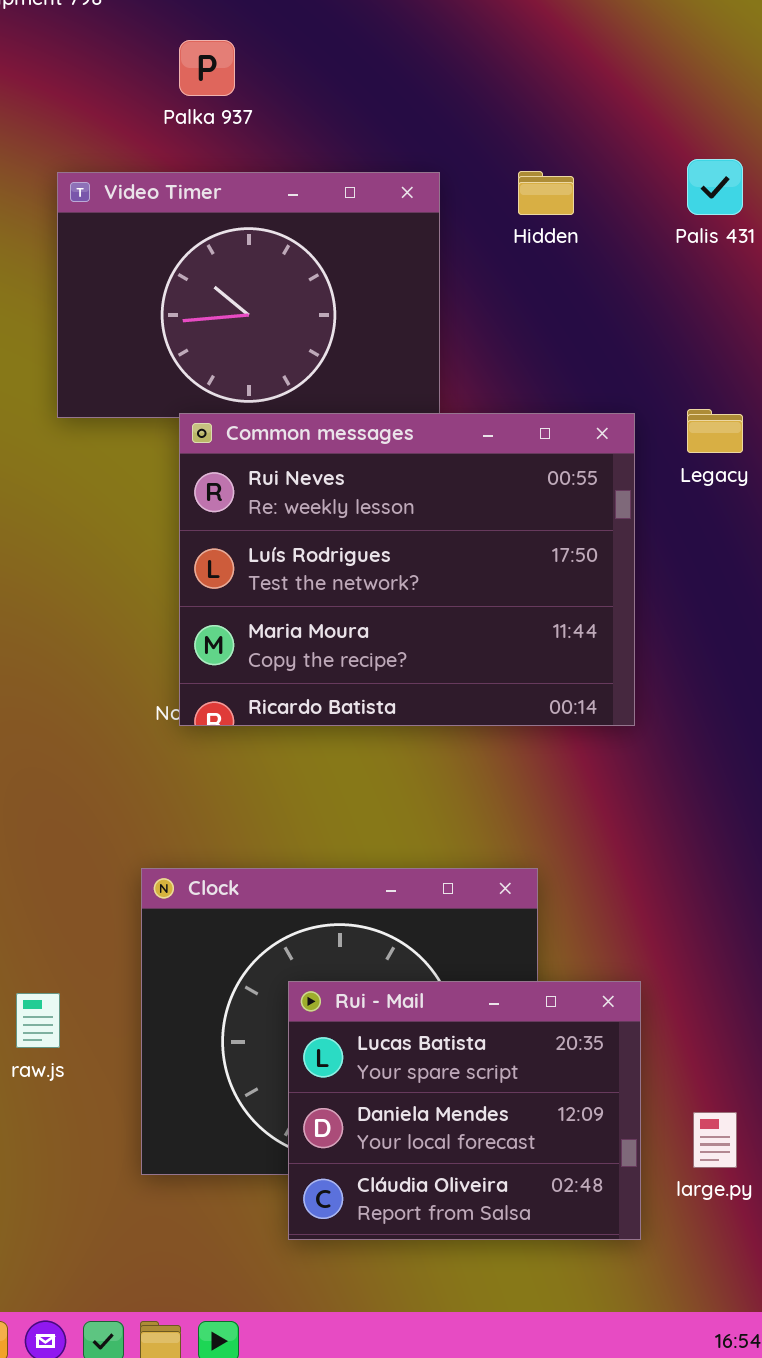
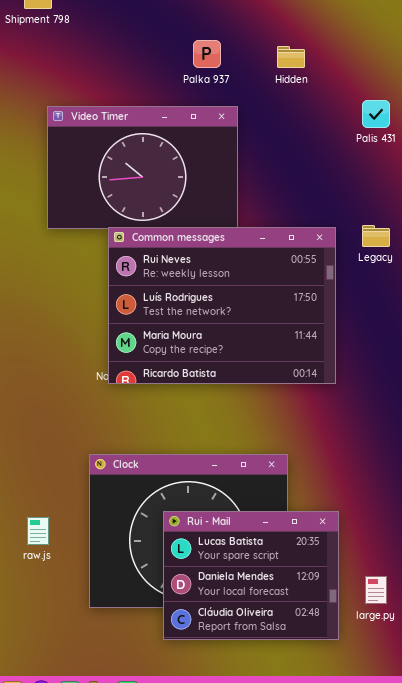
Palka 937: [179,40,235,96] -> [193,40,221,68], moved
Hidden: [518,171,574,215] -> [277,46,305,68], moved

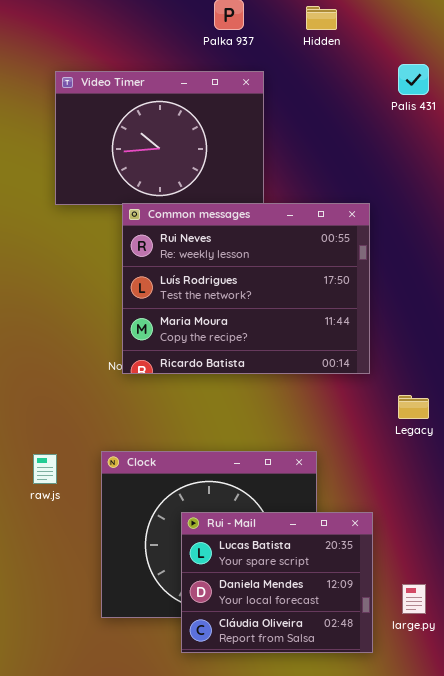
Legacy: [362,225,390,247] -> [398,395,429,419], moved
raw.js: [27,517,49,545] -> [33,454,57,484], moved

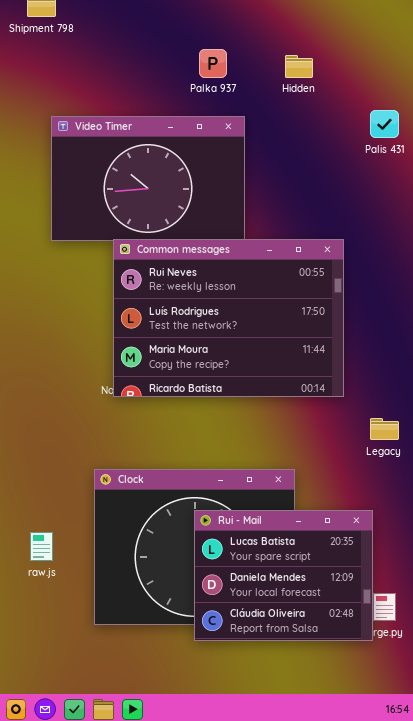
raw.js: [33,454,57,484] -> [30,532,53,561], moved
Rui - Mail: [181,512,373,653] -> [194,510,373,641], moved

